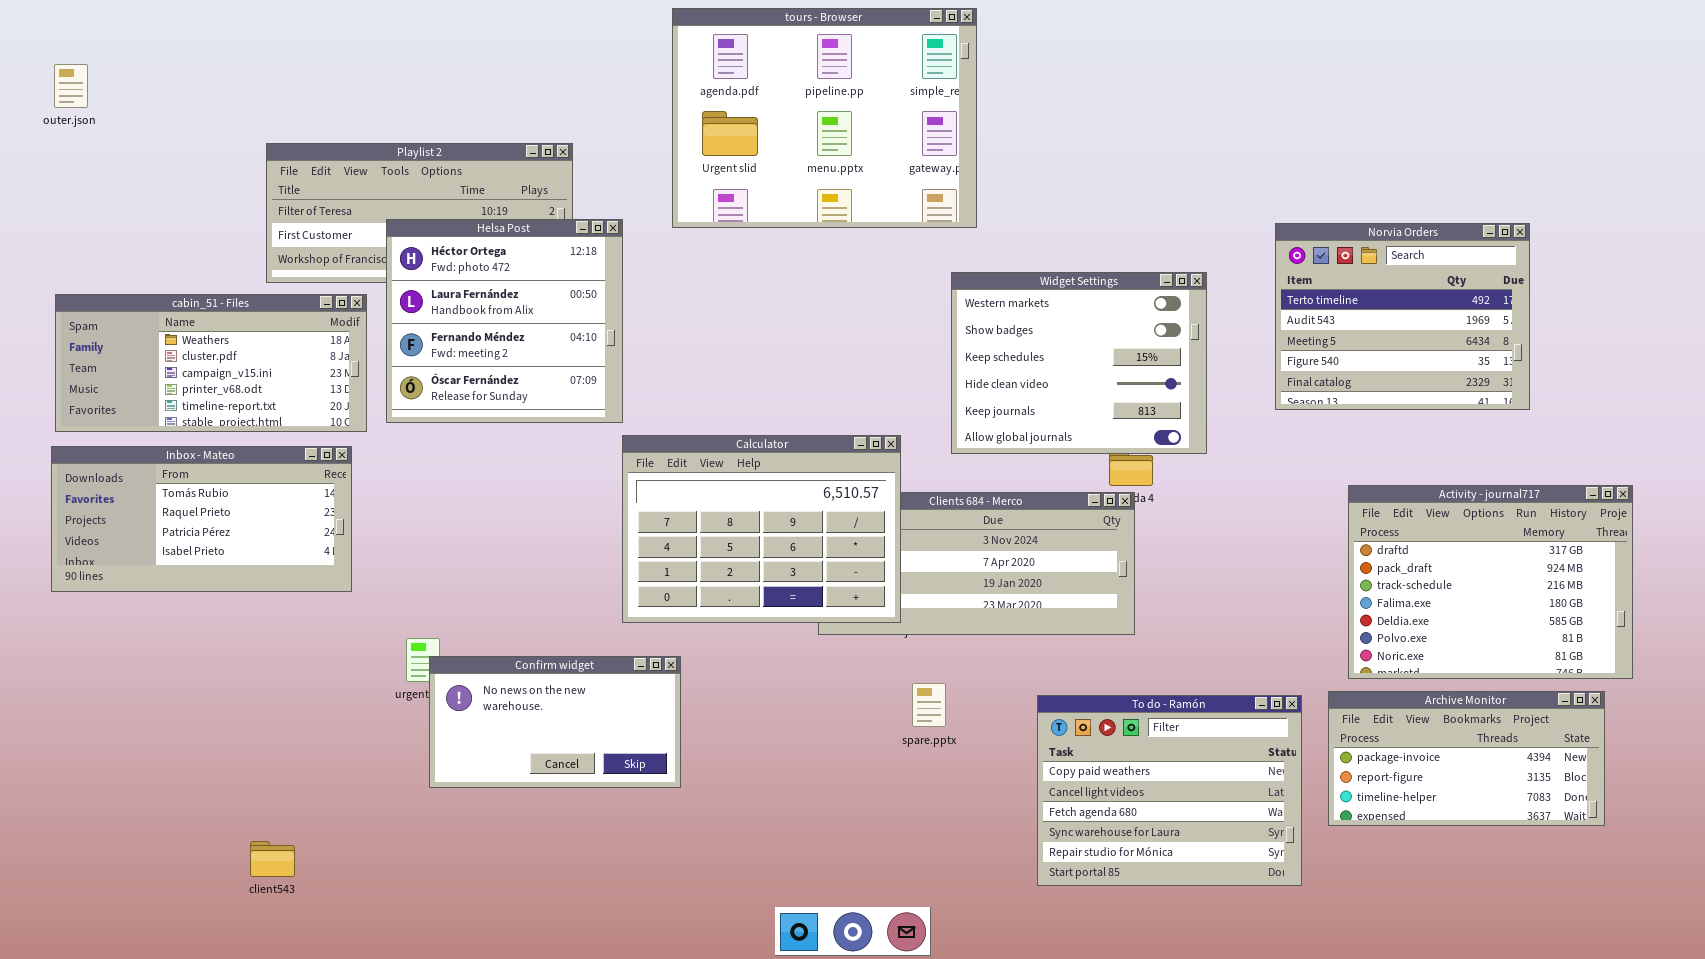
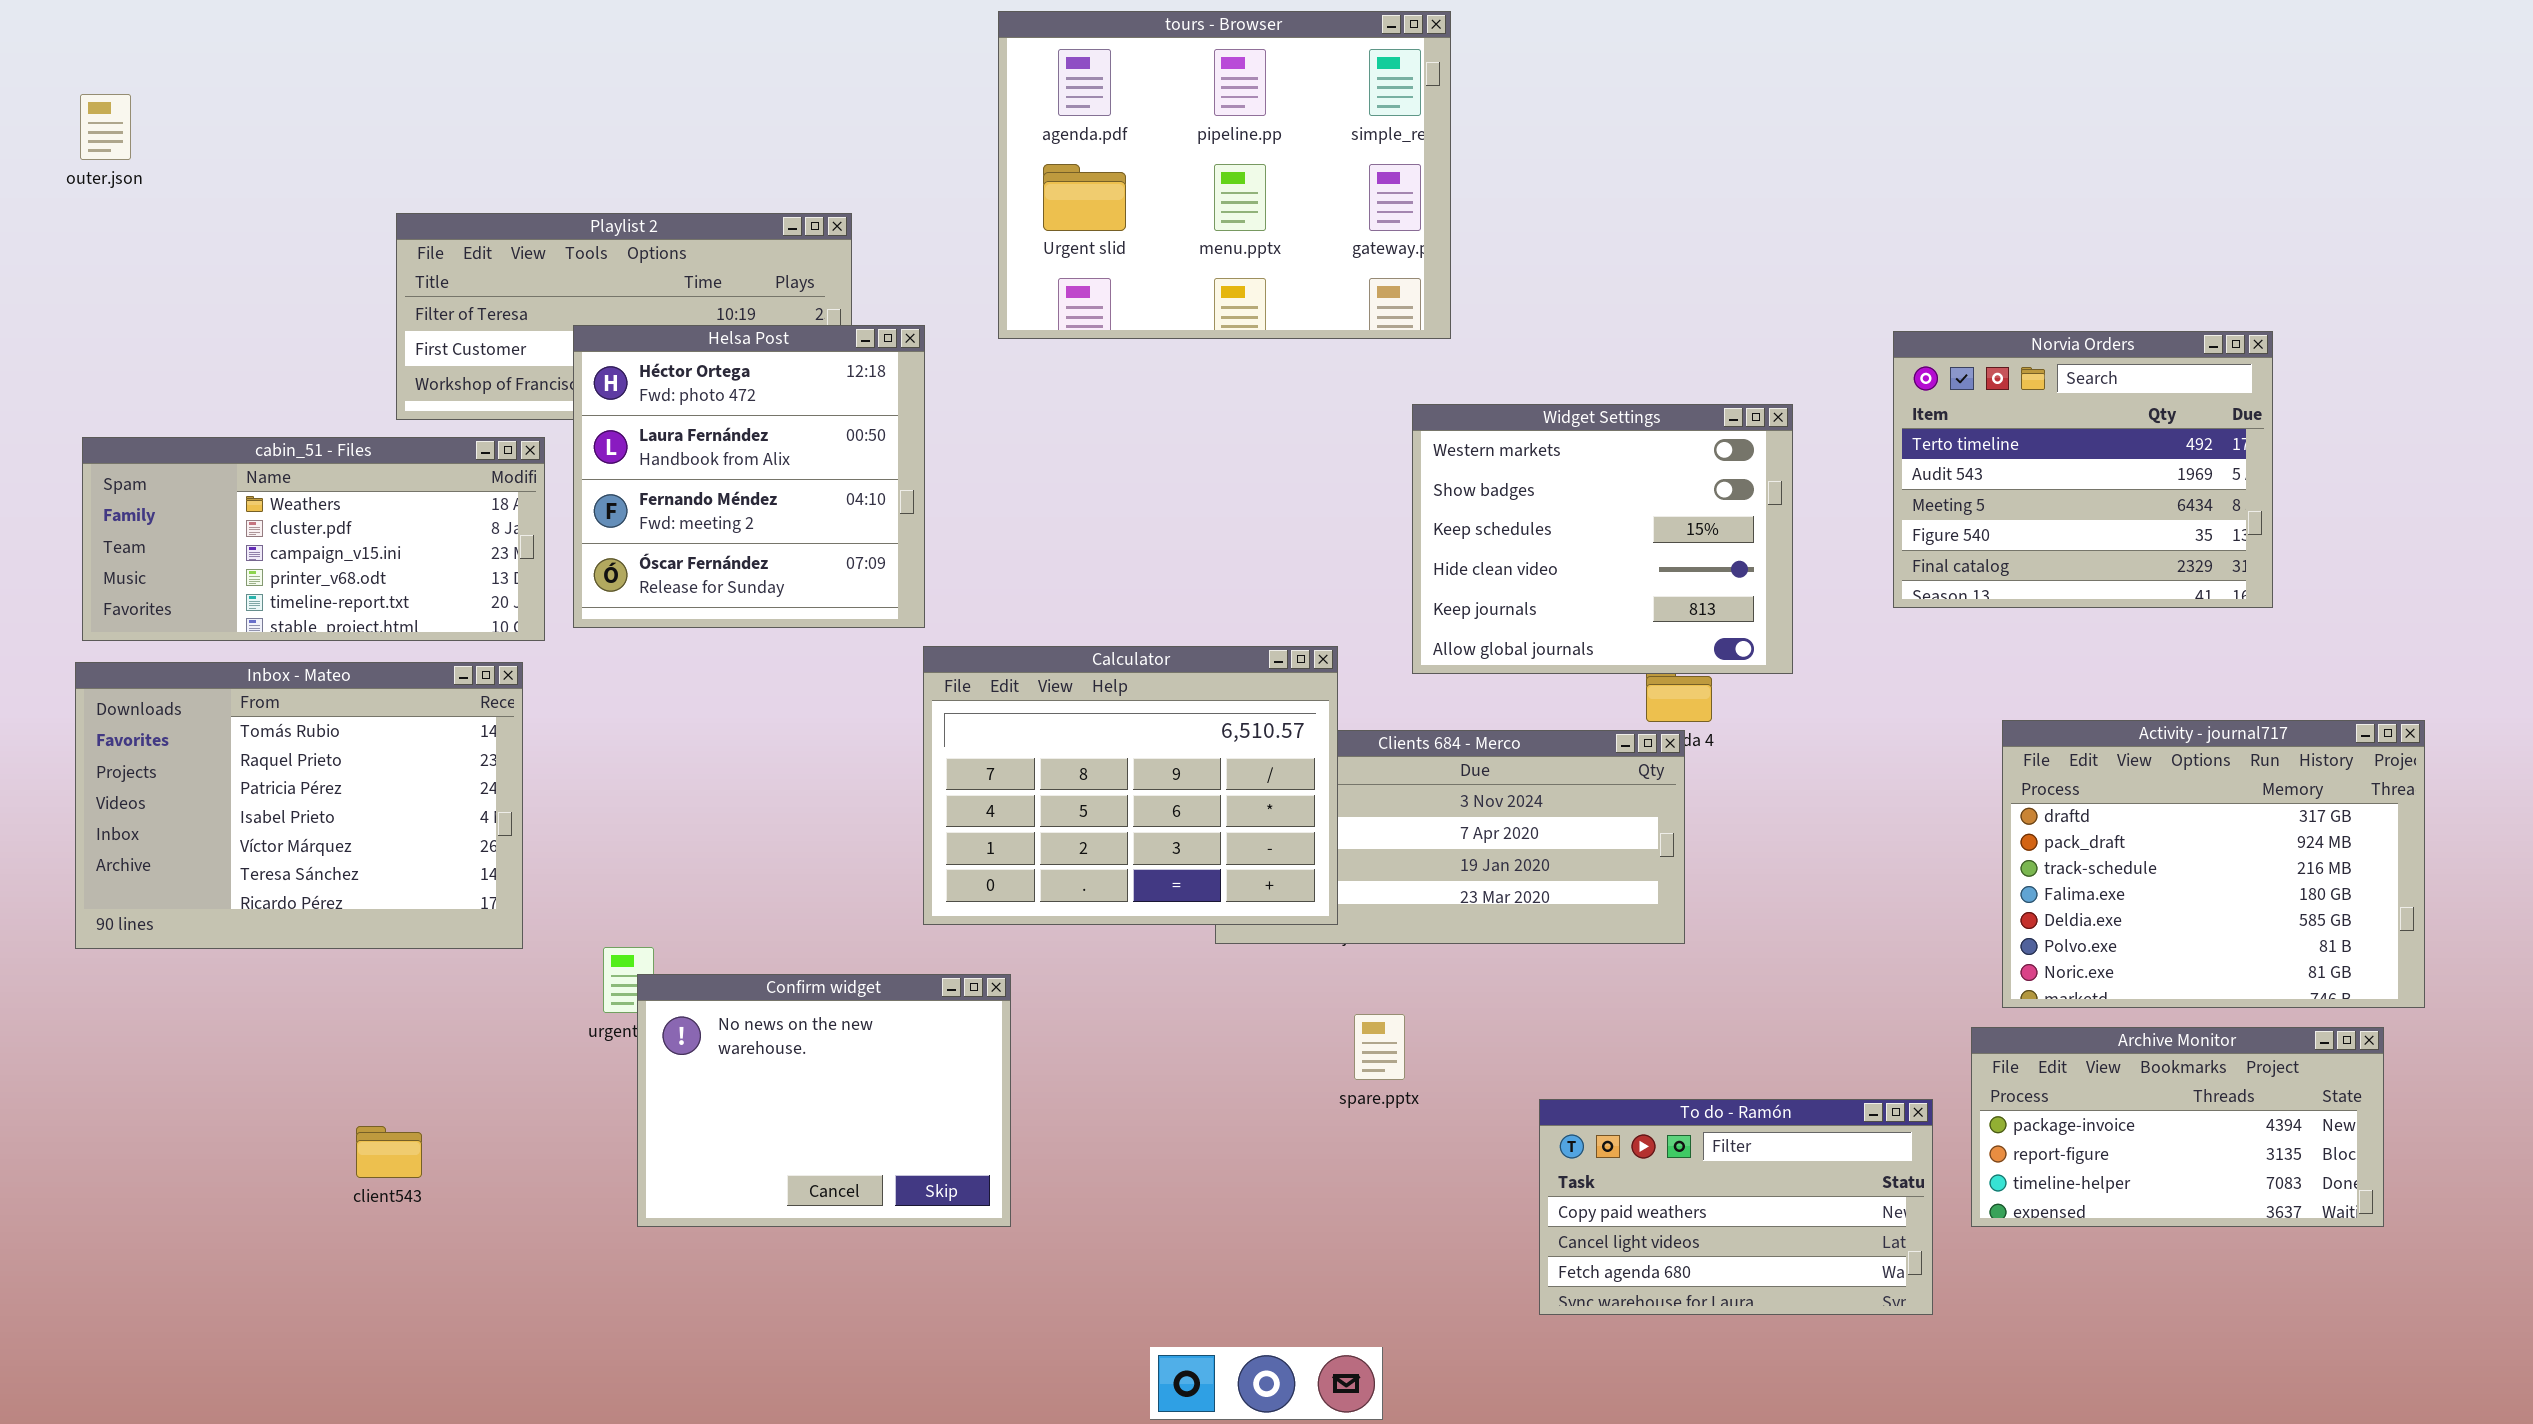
Inbox - Mateo: [51,446,352,592] -> [75,662,523,949], resized
Confirm widget: [429,656,681,788] -> [637,974,1011,1227], resized
To do - Ramón: [1037,695,1302,886] -> [1539,1099,1933,1315], resized
client543: [250,841,295,877] -> [356,1126,422,1178], moved

